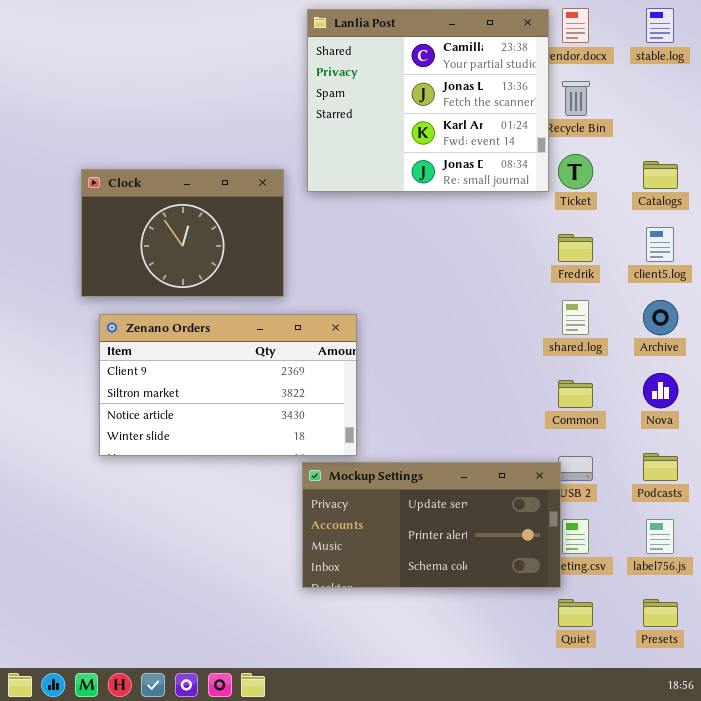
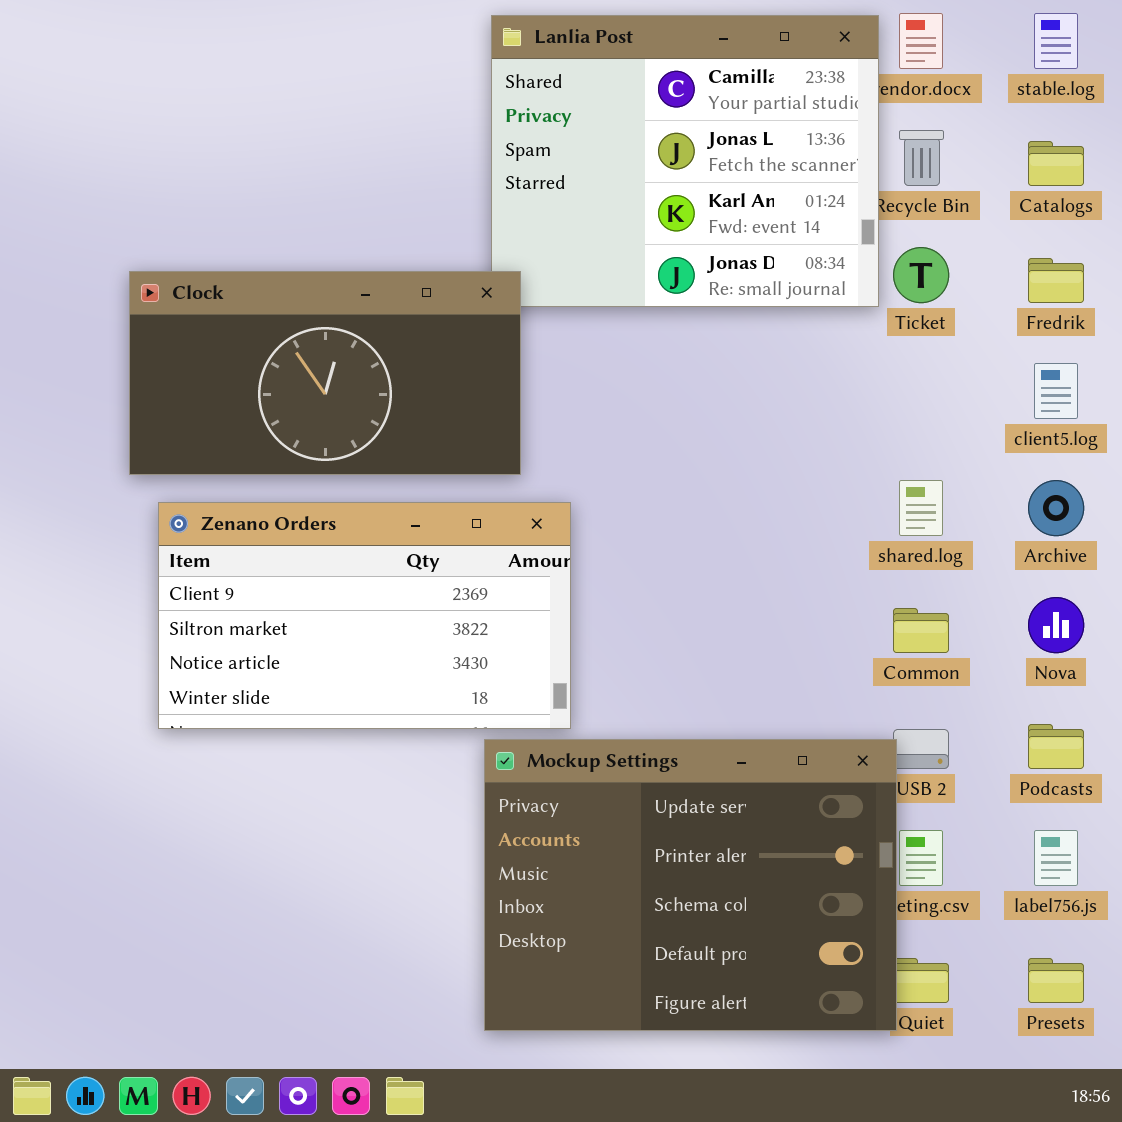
Catalogs: [643,161,678,189] -> [1028,141,1084,186], moved
Clock: [81,169,284,297] -> [129,271,521,475], resized
Fredrik: [558,234,593,262] -> [1028,258,1084,303], moved
Mockup Settings: [302,462,561,588] -> [484,739,897,1031], resized

